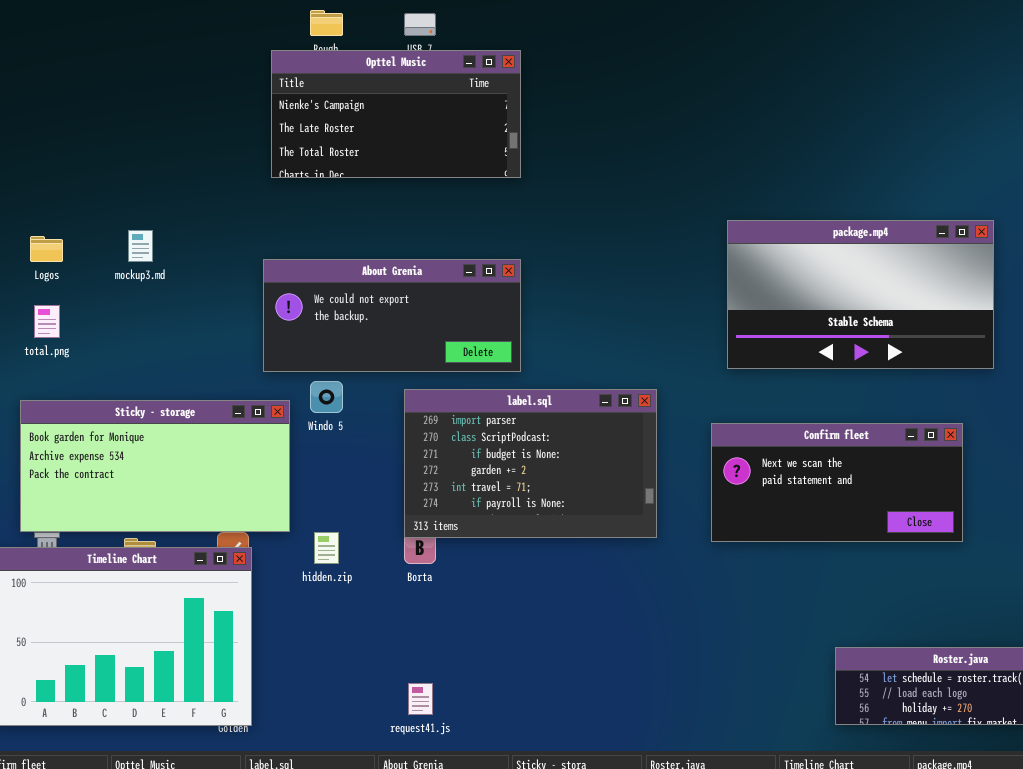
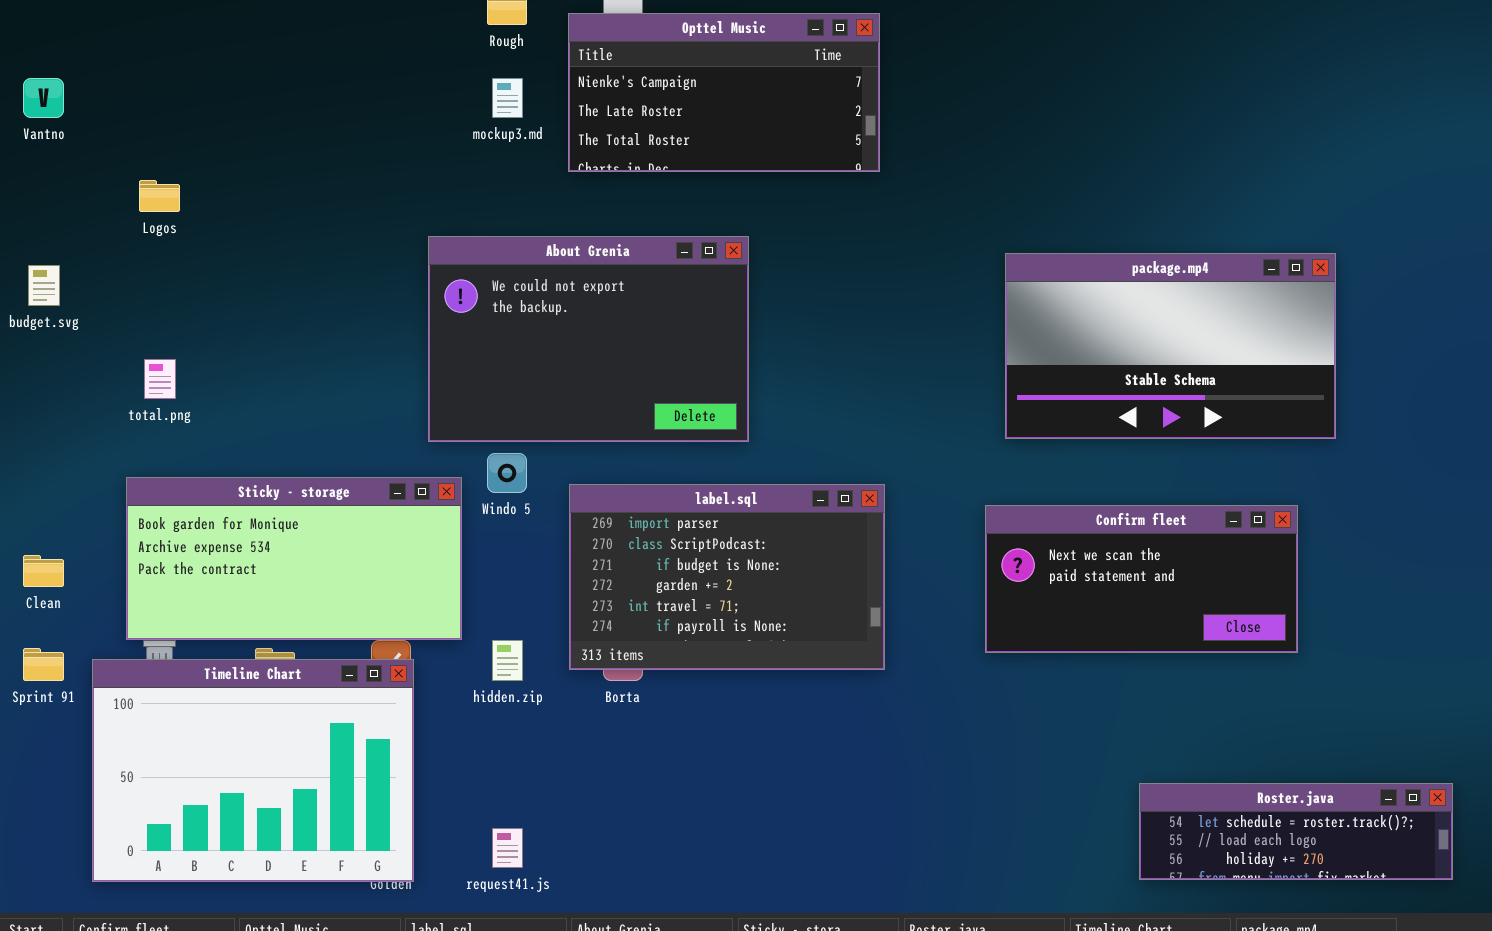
Opttel Music: [271,50,521,178] -> [568,13,880,172], moved
mockup3.md: [128,230,153,262] -> [492,78,523,118], moved
Logos: [30,236,63,262] -> [139,180,180,212], moved
About Grenia: [263,259,521,372] -> [428,236,749,442], resized
label.sql: [404,389,657,538] -> [569,484,885,670], moved
request41.js: [408,683,433,715] -> [492,828,523,868], moved

